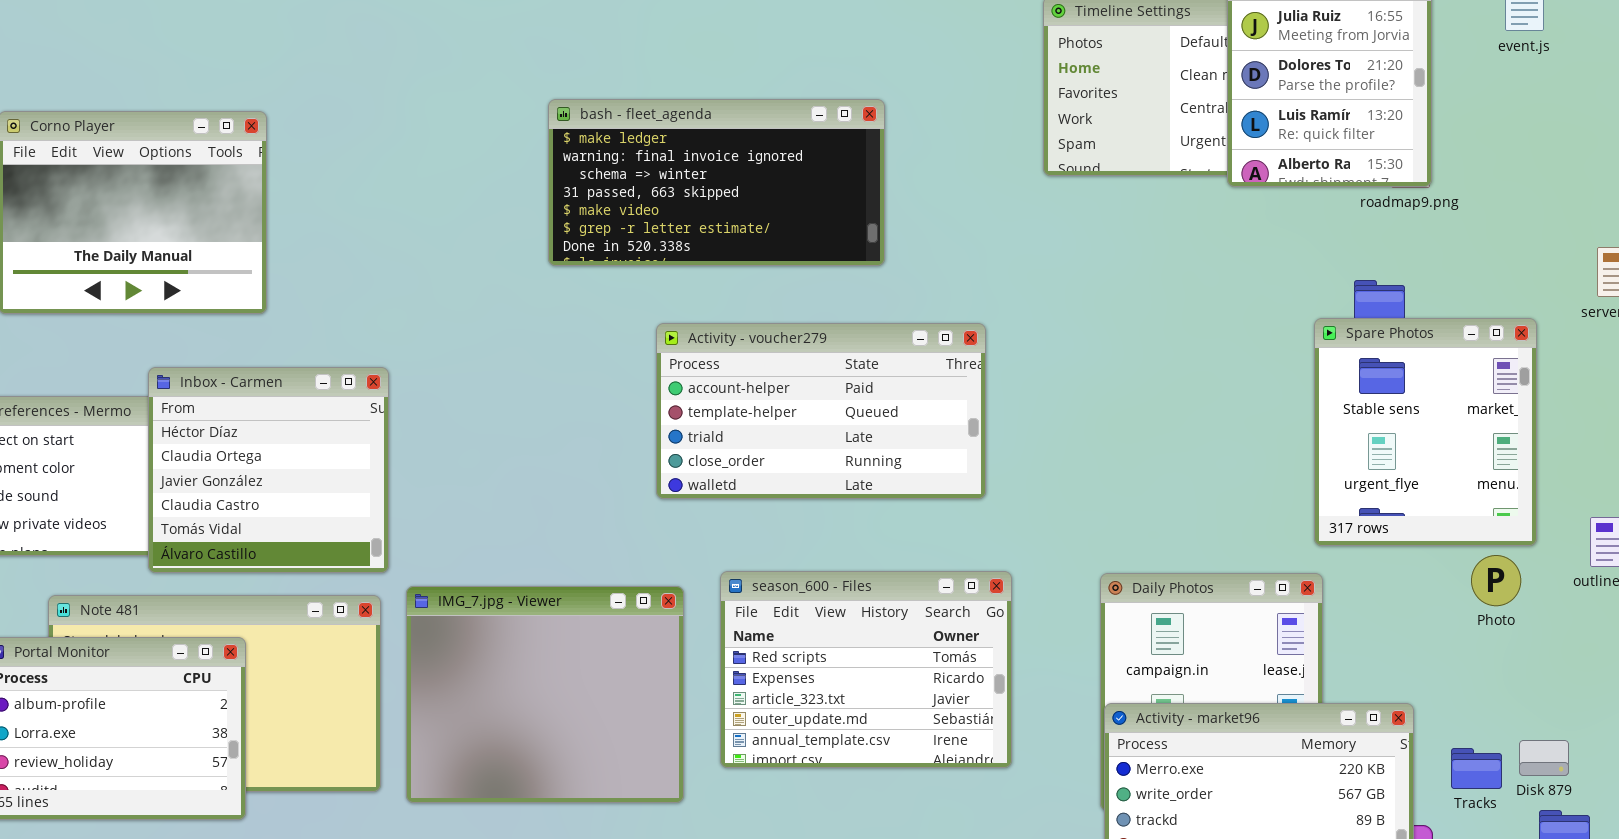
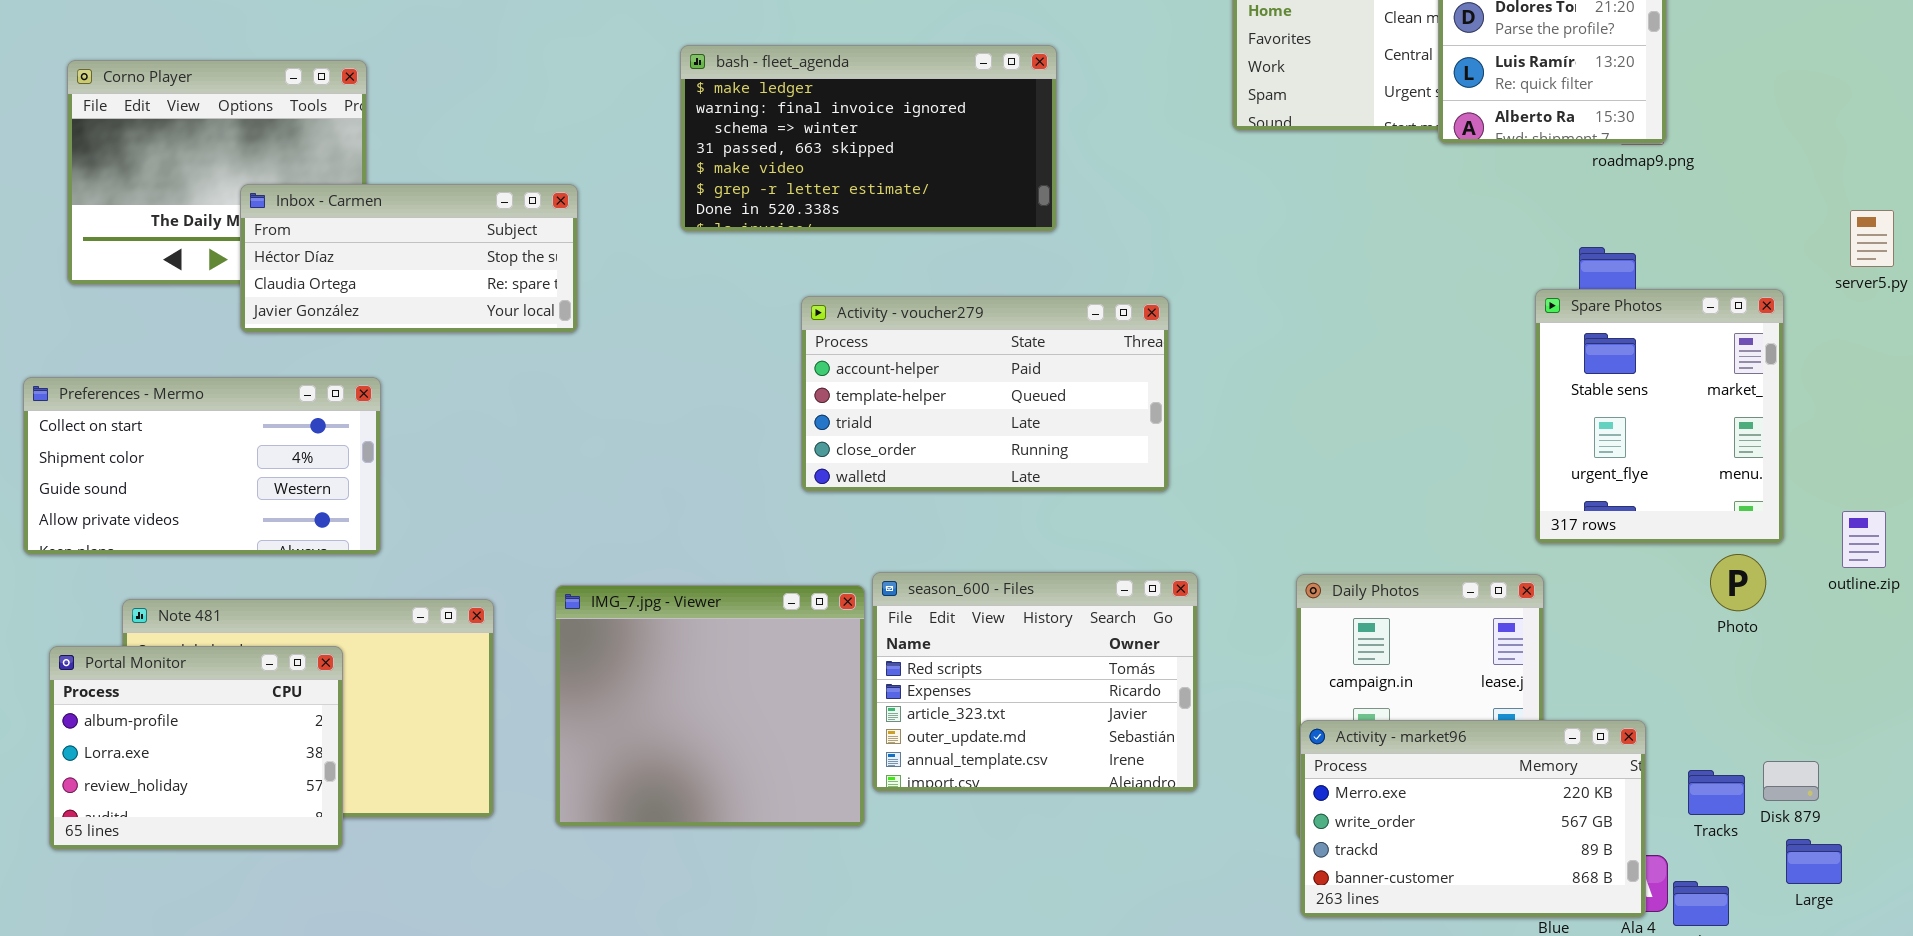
Inbox - Carmen: [148,367,389,573] -> [240,184,578,333], moved, resized
IMG_7.jpg - Viewer: [406,586,684,803] -> [555,585,865,827], moved

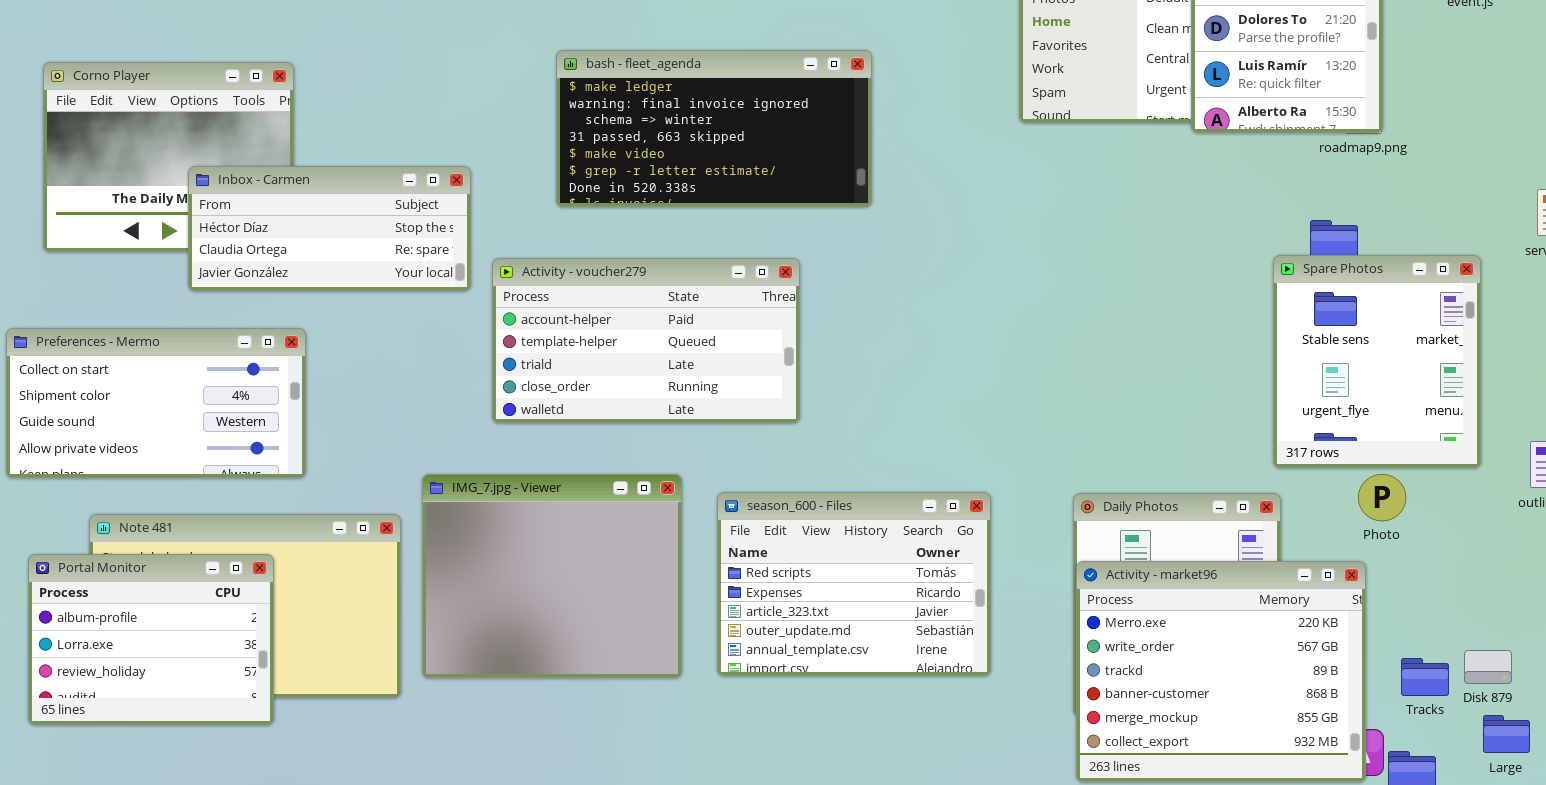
Activity - voucher279: [801,296,1169,492] -> [492,258,800,423], moved
Photo: [1710,554,1766,611] -> [1358,474,1406,521], moved
IMG_7.jpg - Viewer: [555,585,865,827] -> [422,474,682,678], moved
Activity - market96: [1300,720,1646,918] -> [1076,561,1366,782], resized

